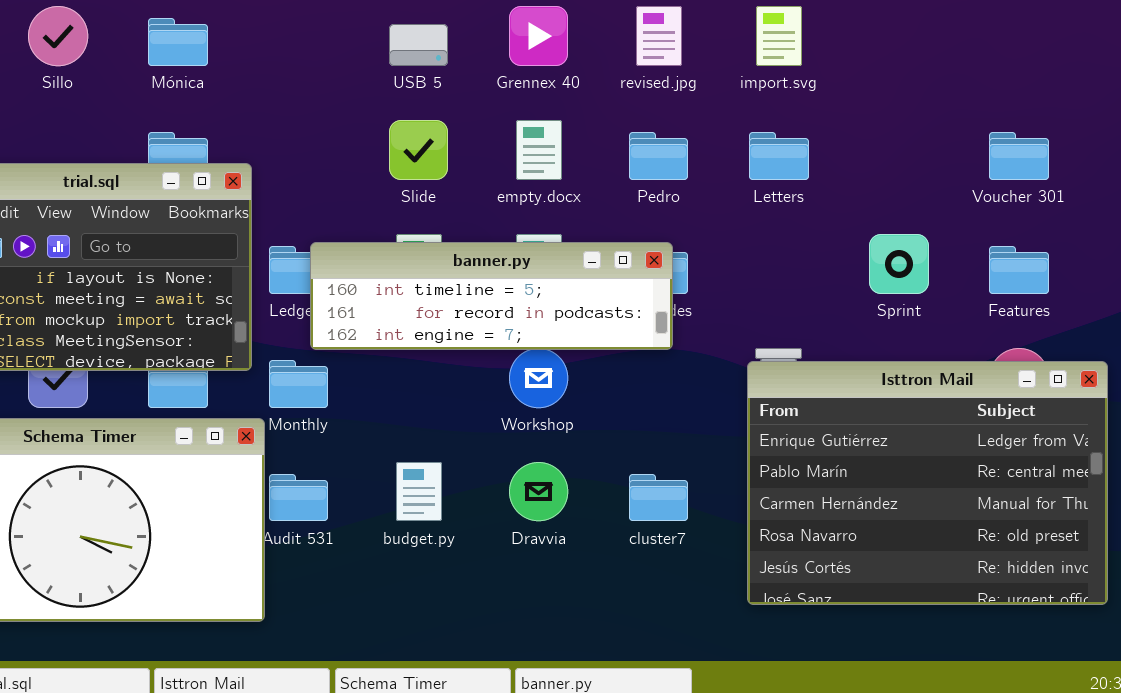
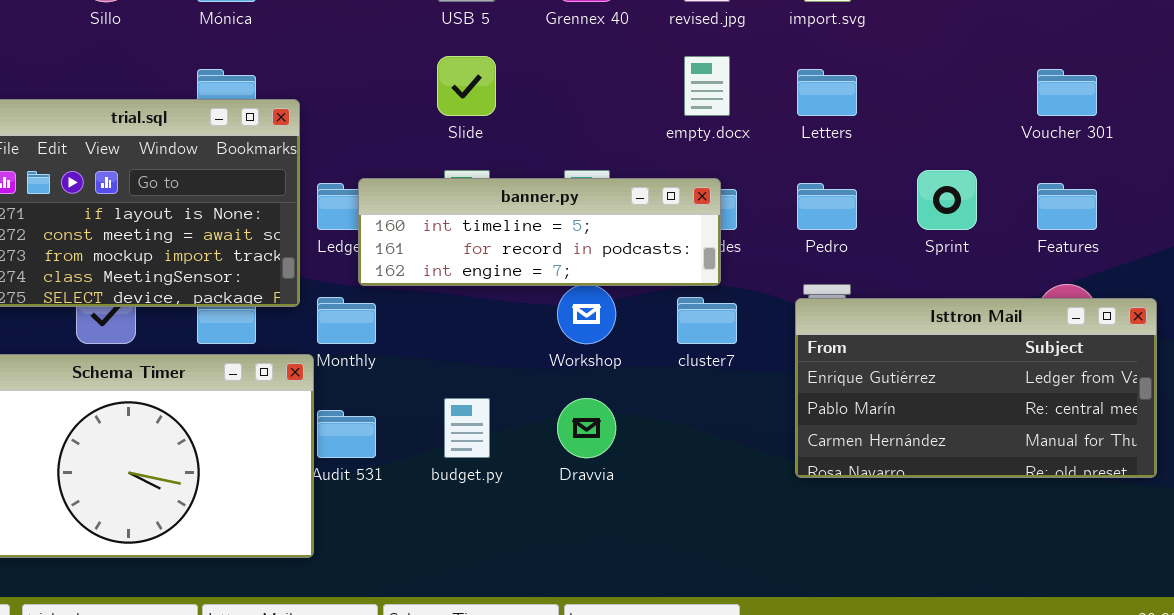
empty.docx: [516,120,562,180] -> [684,56,730,116], moved
Pedro: [629,132,688,180] -> [797,183,857,230], moved
Isttron Mail: [747,361,1108,605] -> [795,298,1157,478], resized
cluster7: [629,474,688,521] -> [677,297,737,344], moved

